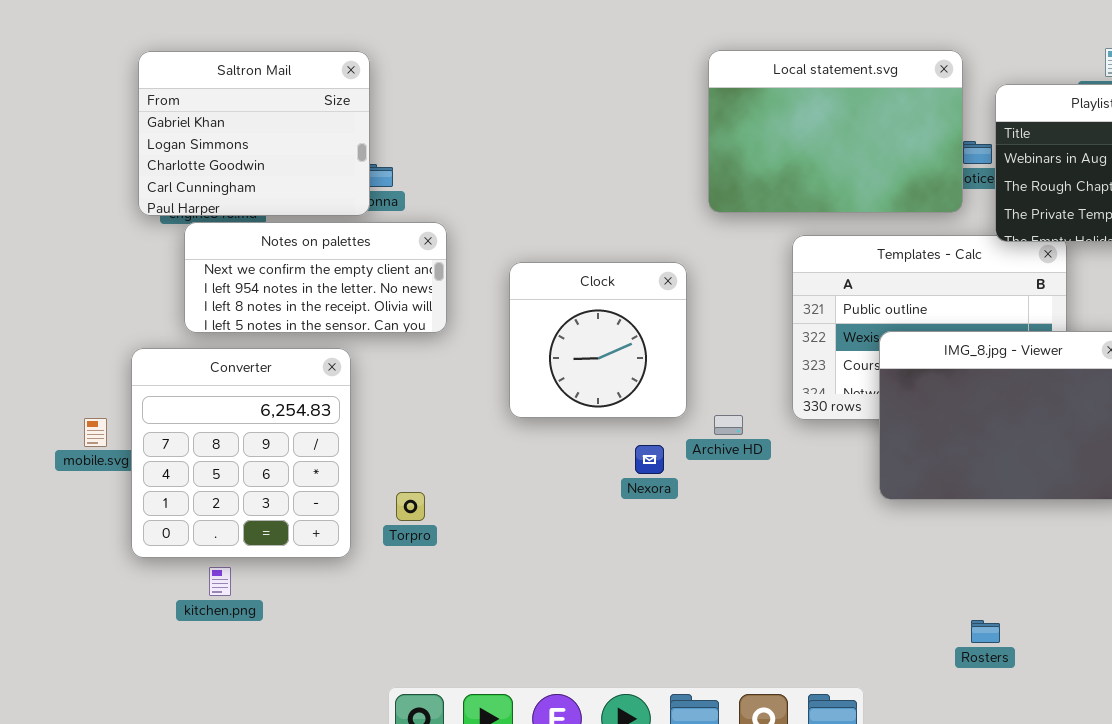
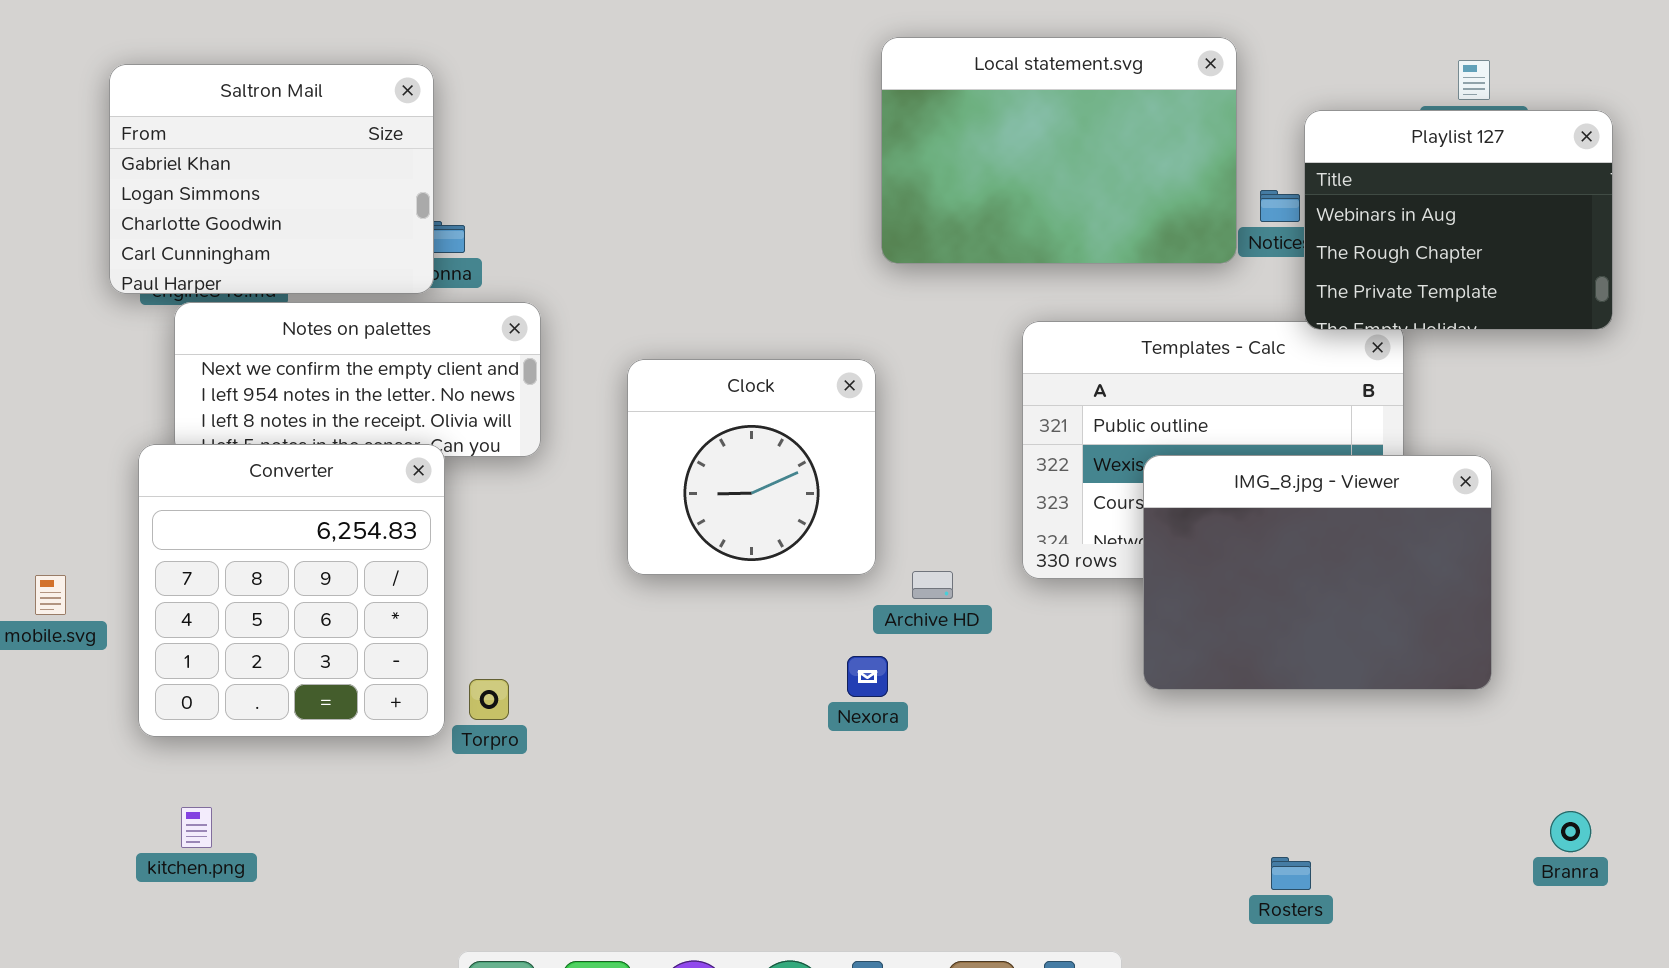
Local statement.svg: [708,50,963,213] -> [881,37,1237,264], moved
Converter: [131,348,351,558] -> [138,444,445,737], moved
Nexora: [635,445,664,474] -> [847,656,888,697], moved
kitchen.png: [209,567,231,596] -> [181,807,212,848], moved

